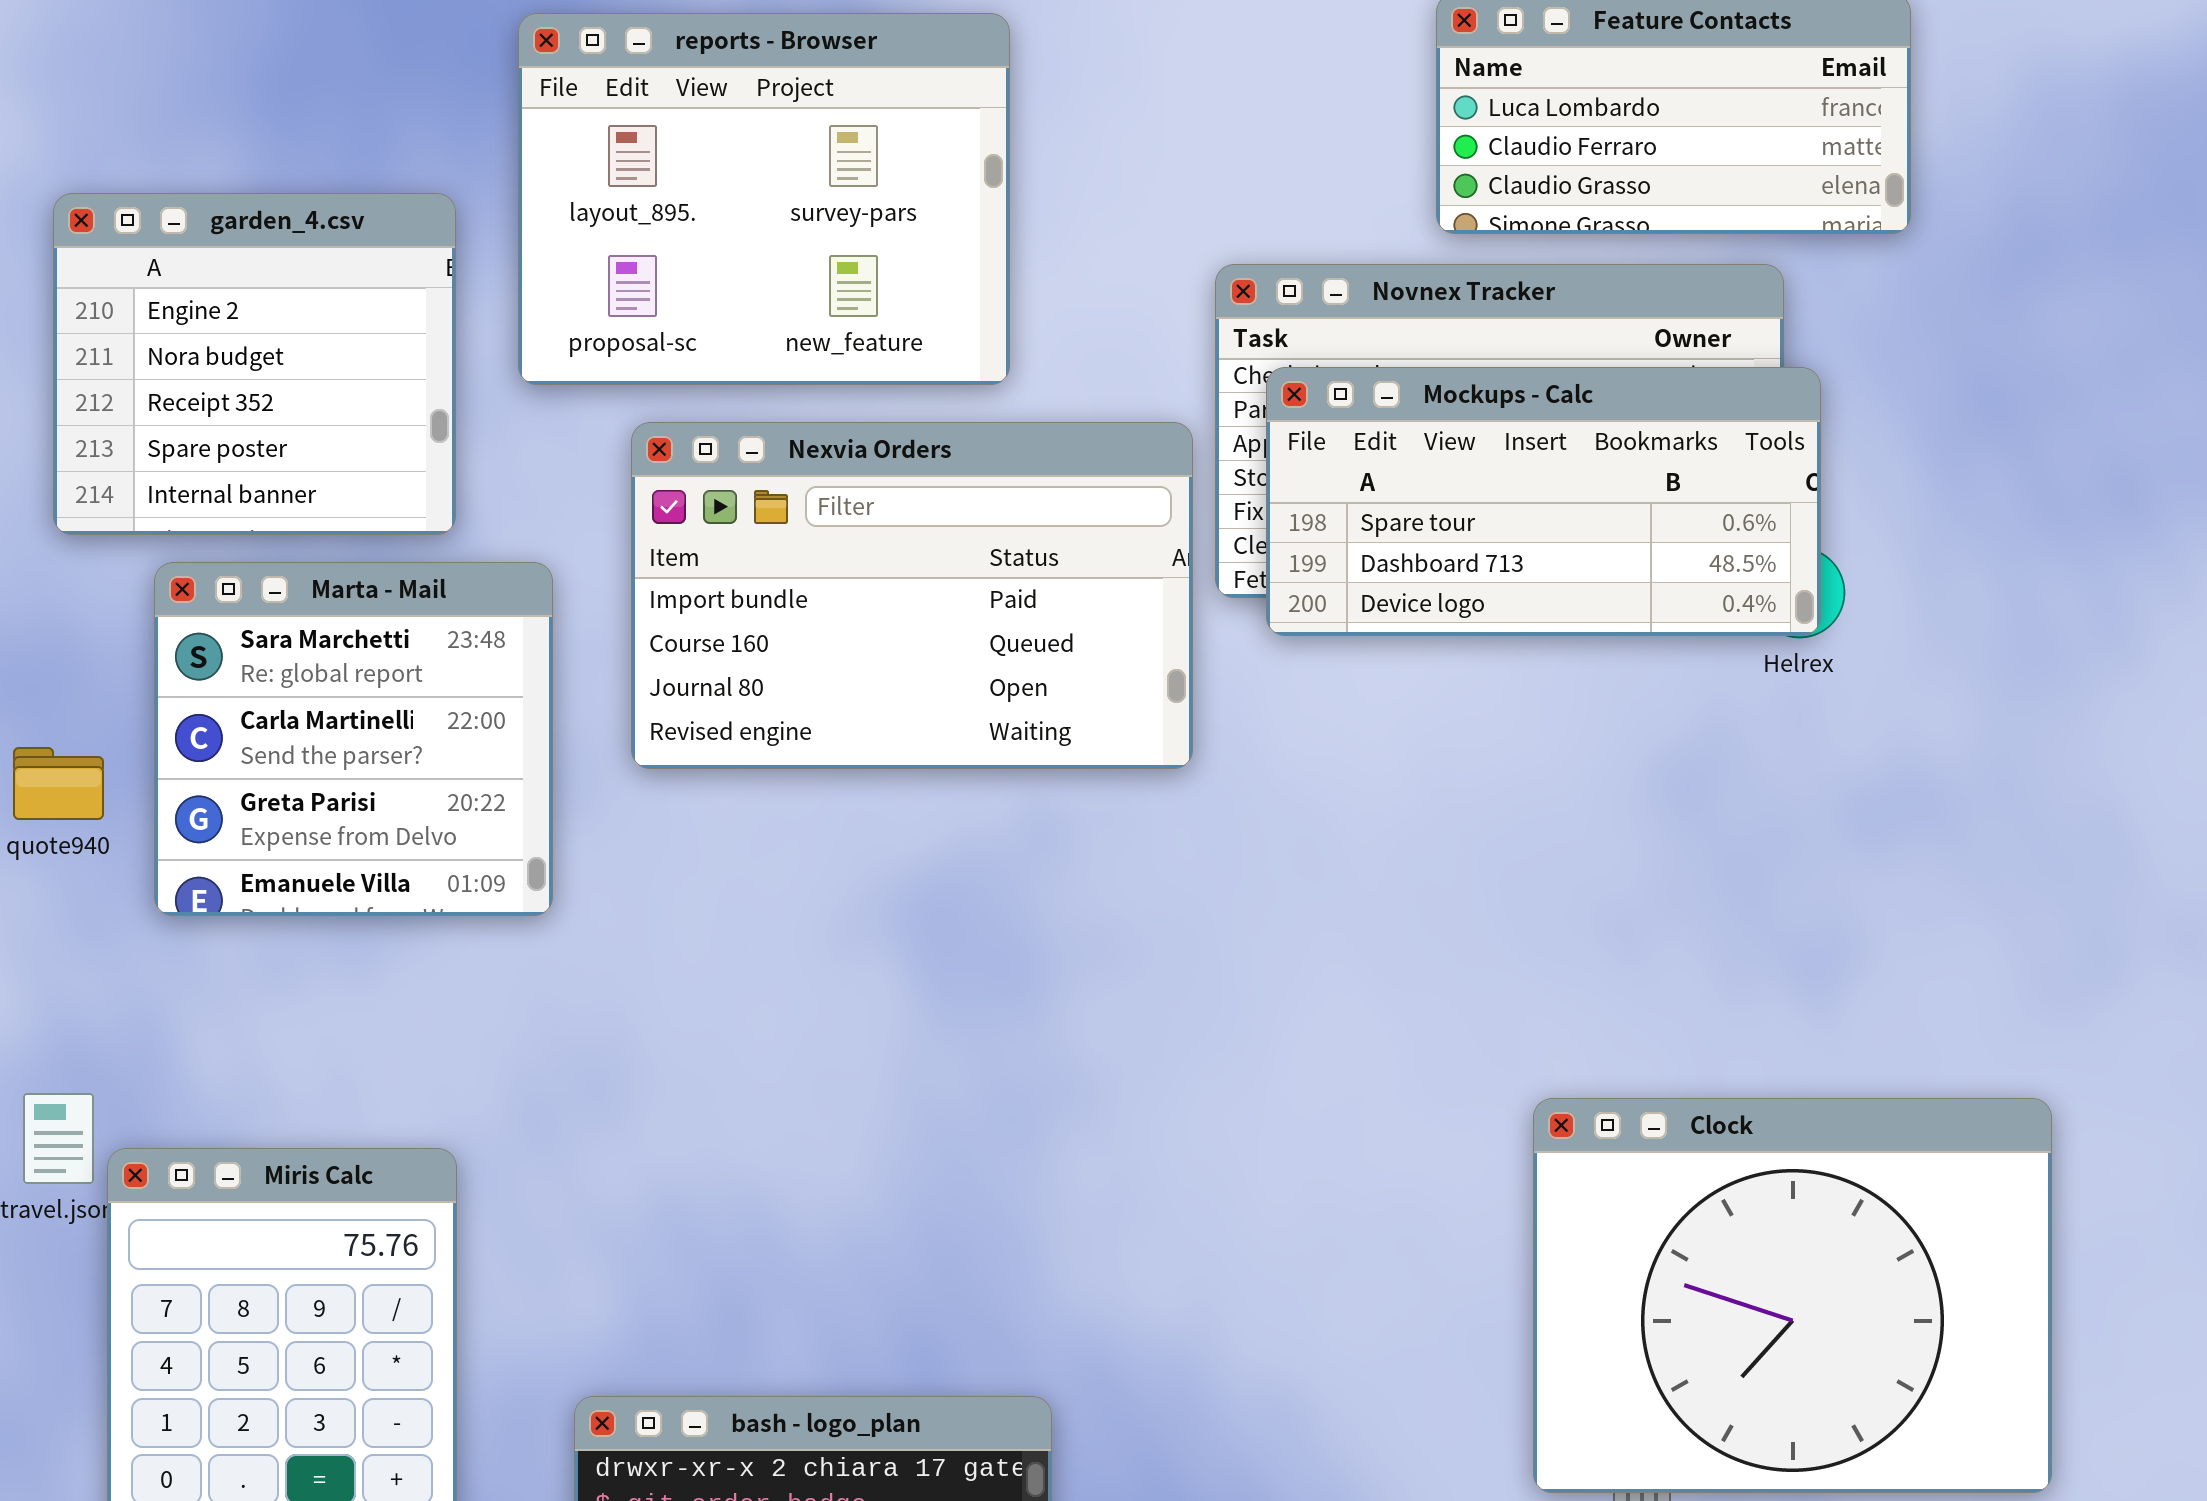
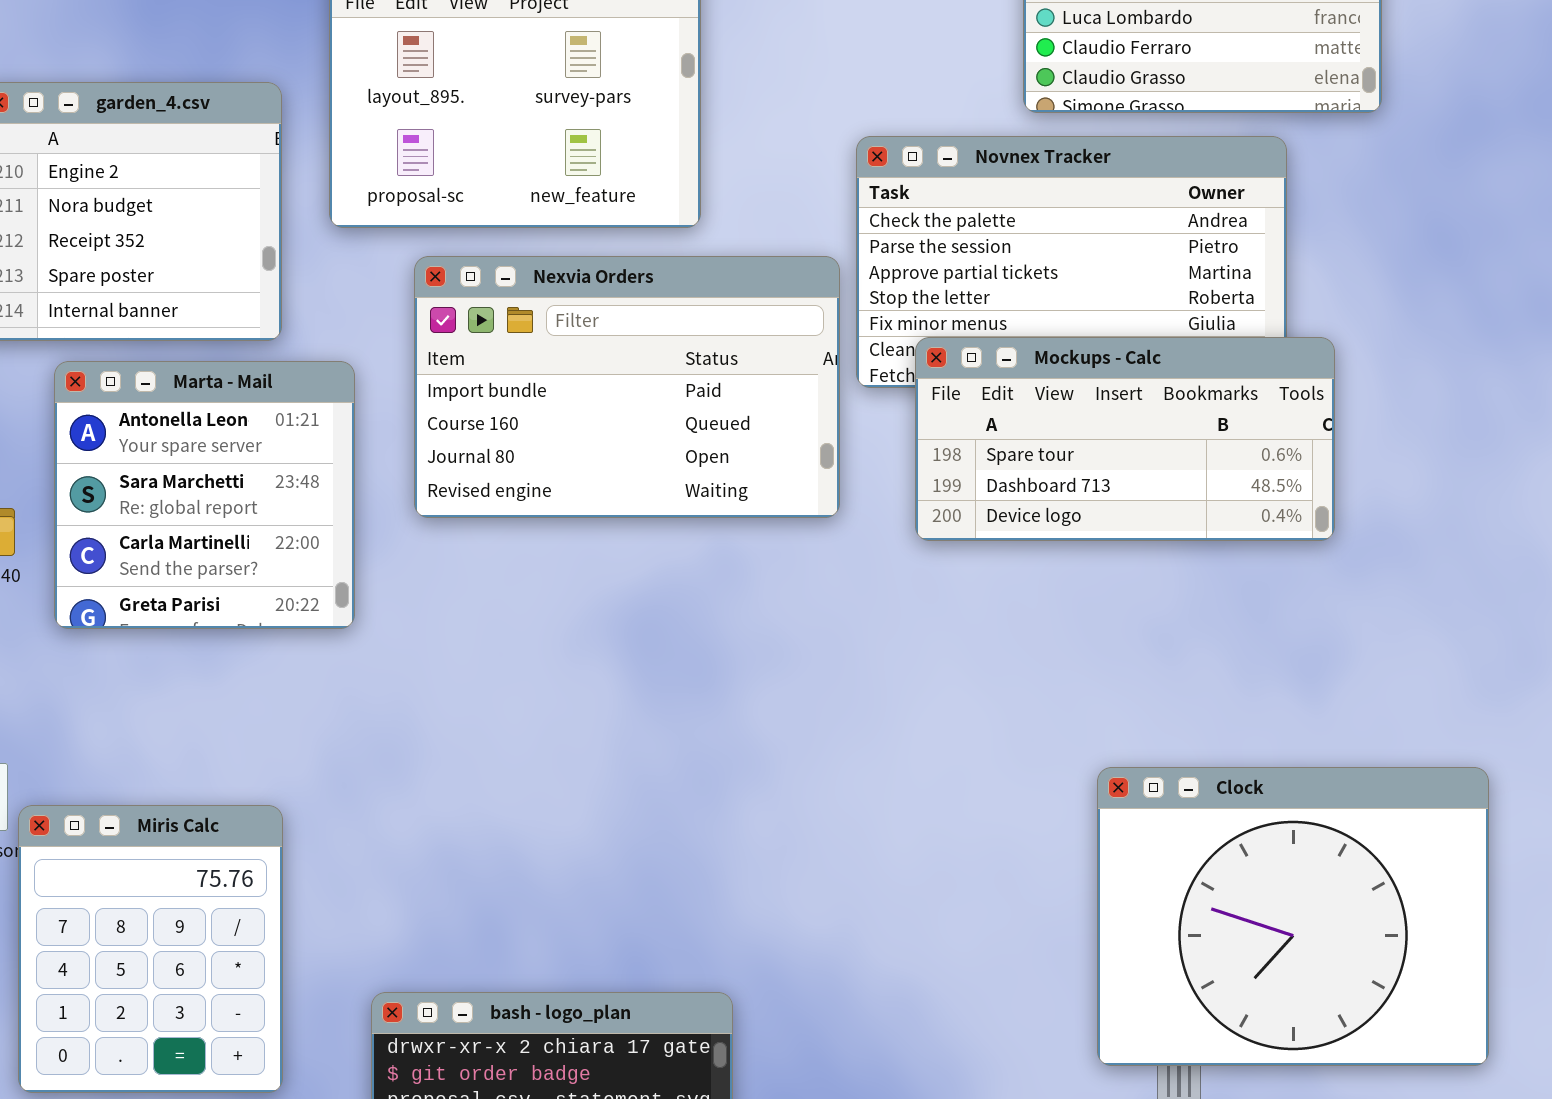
Mockups - Calc: [1266,367,1821,636] -> [915,337,1335,541], moved
Marta - Mail: [154,562,553,916] -> [54,361,355,629], scrolled up 1 row

